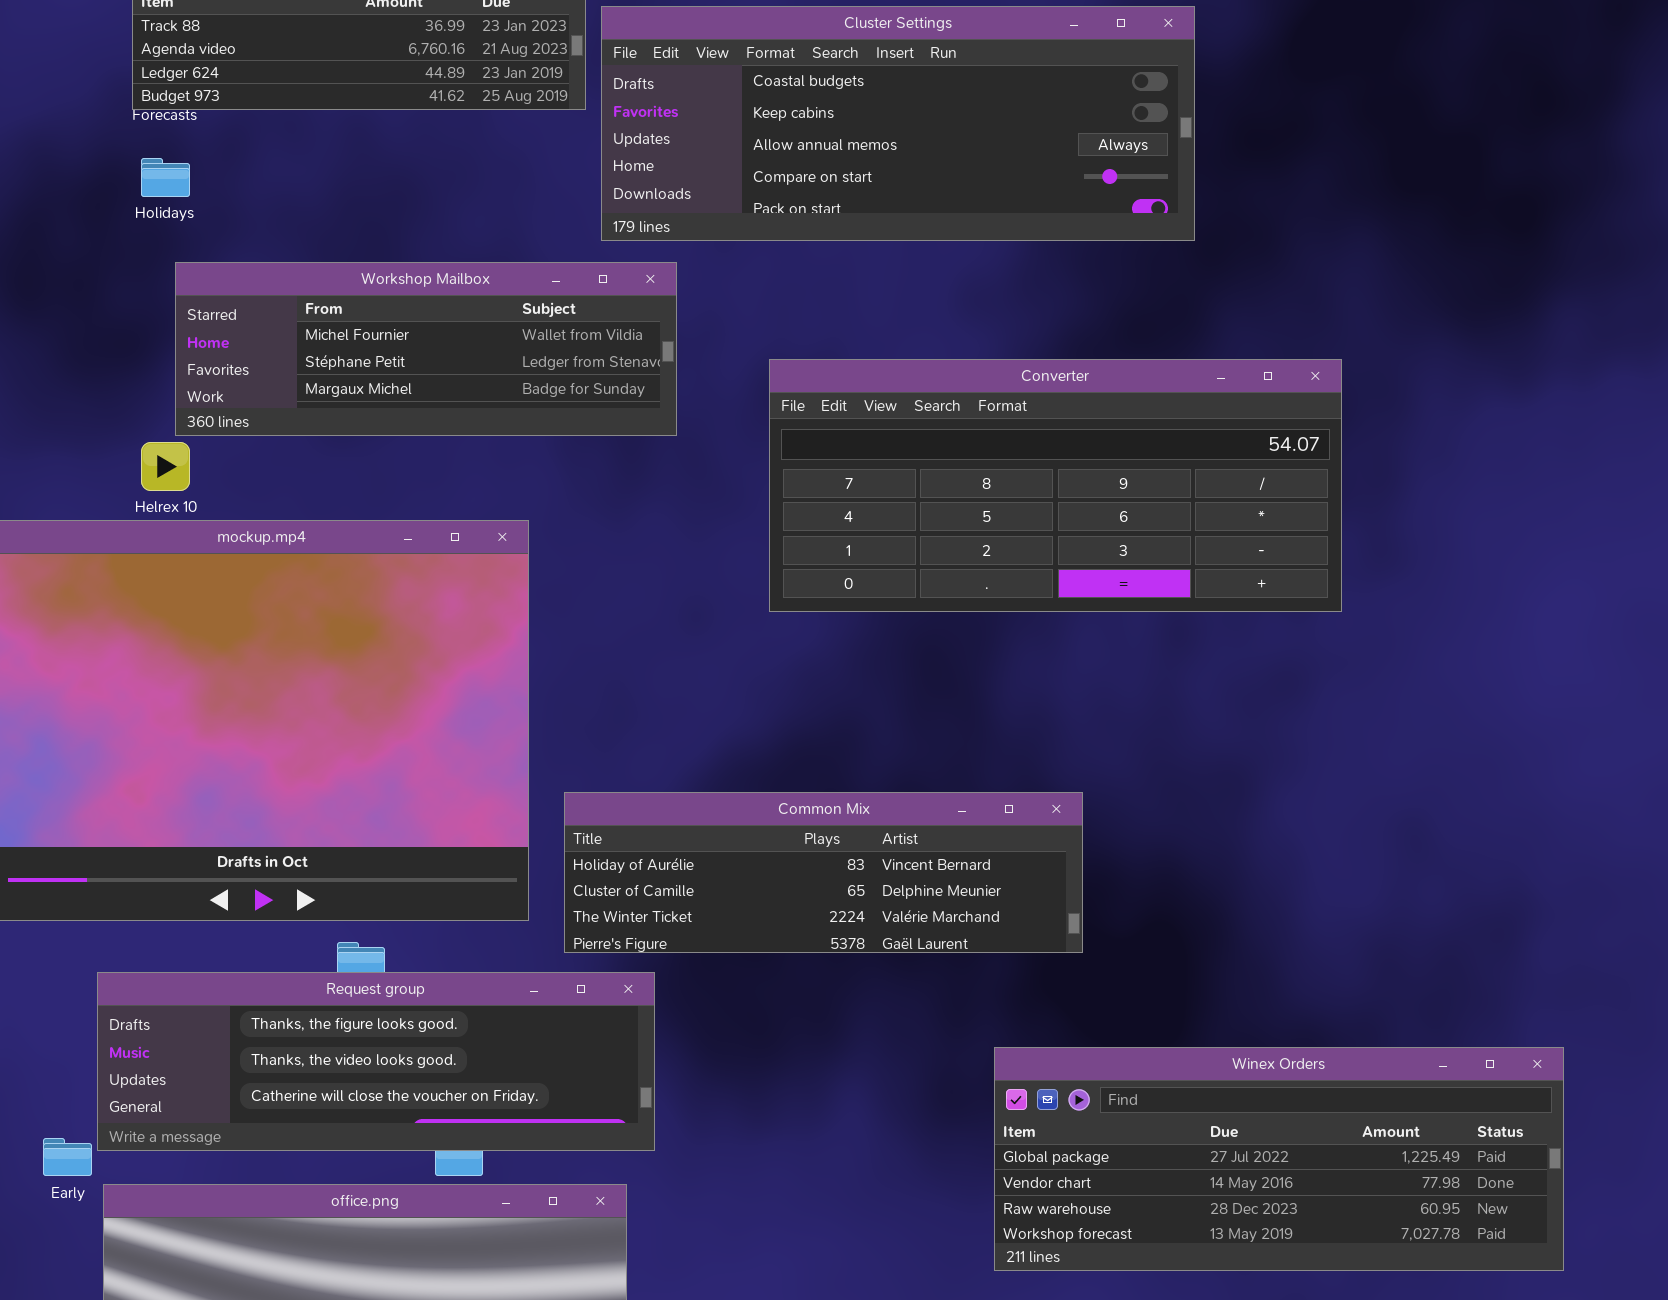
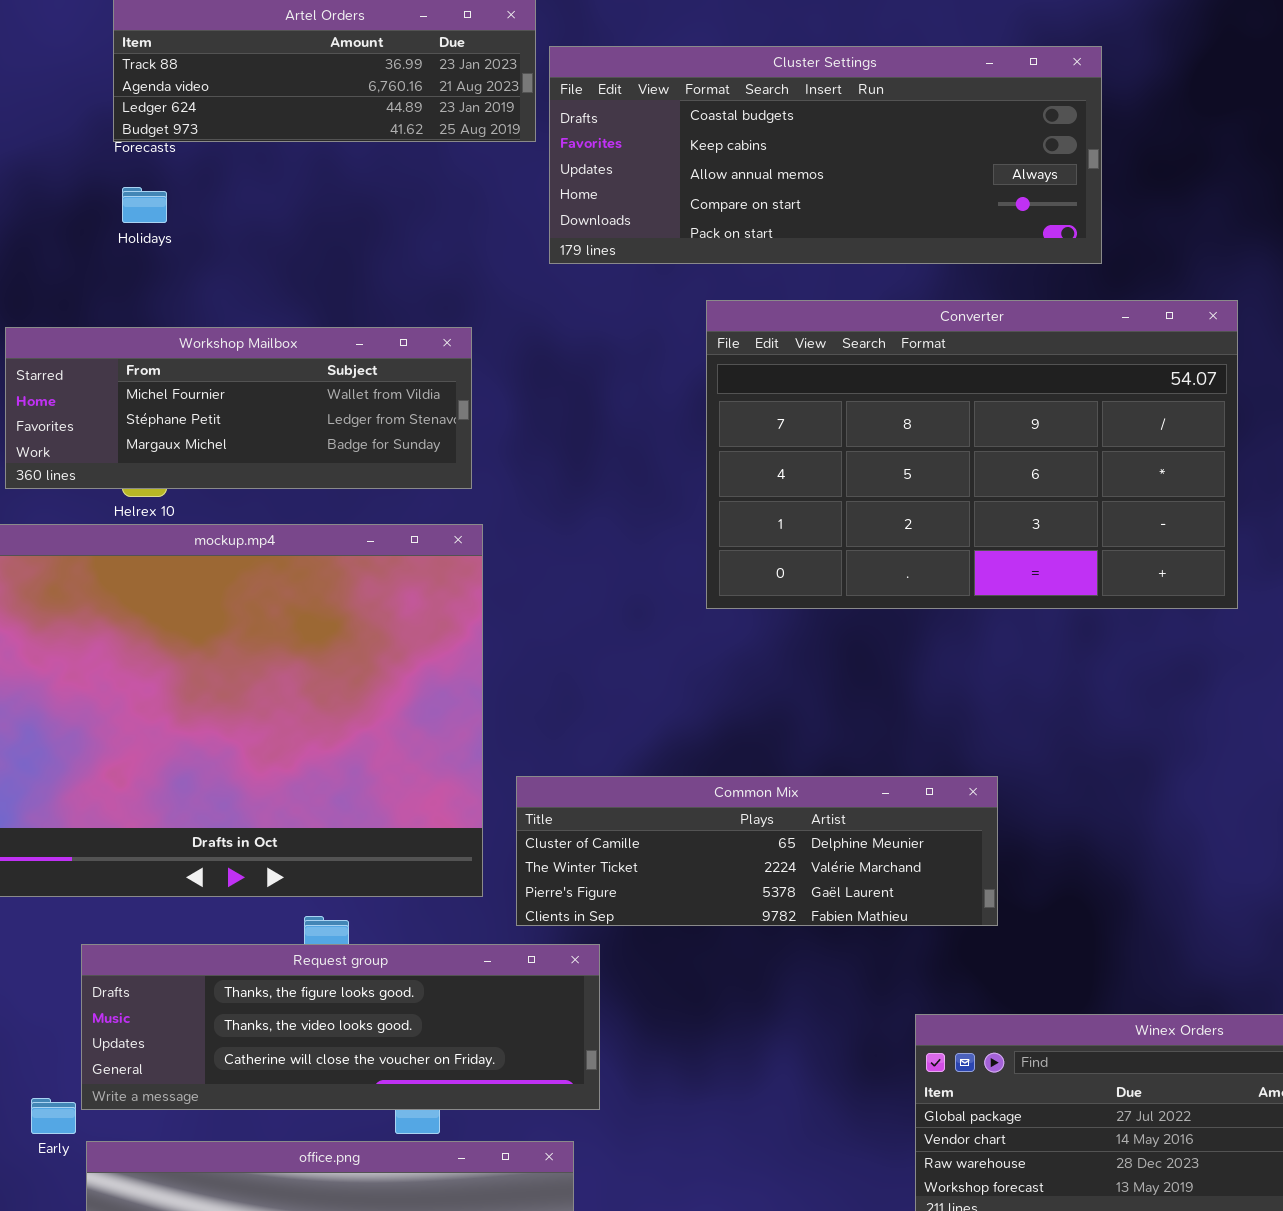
Workshop Mailbox: [175,262,677,436] -> [5,327,472,489], moved
Converter: [769,359,1342,612] -> [706,300,1238,609], resized
Common Mix: [564,792,1083,953] -> [516,776,998,926], scrolled down 1 row

